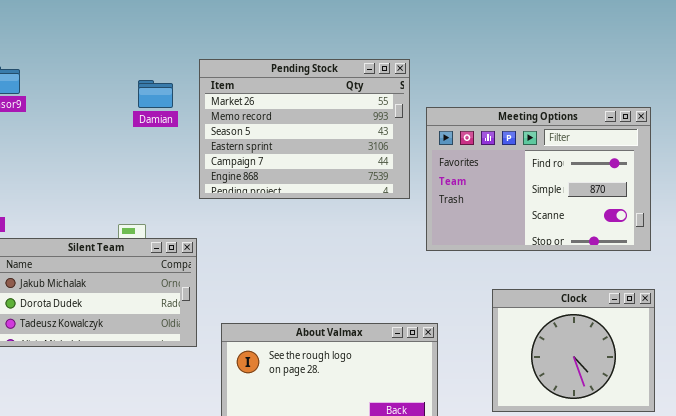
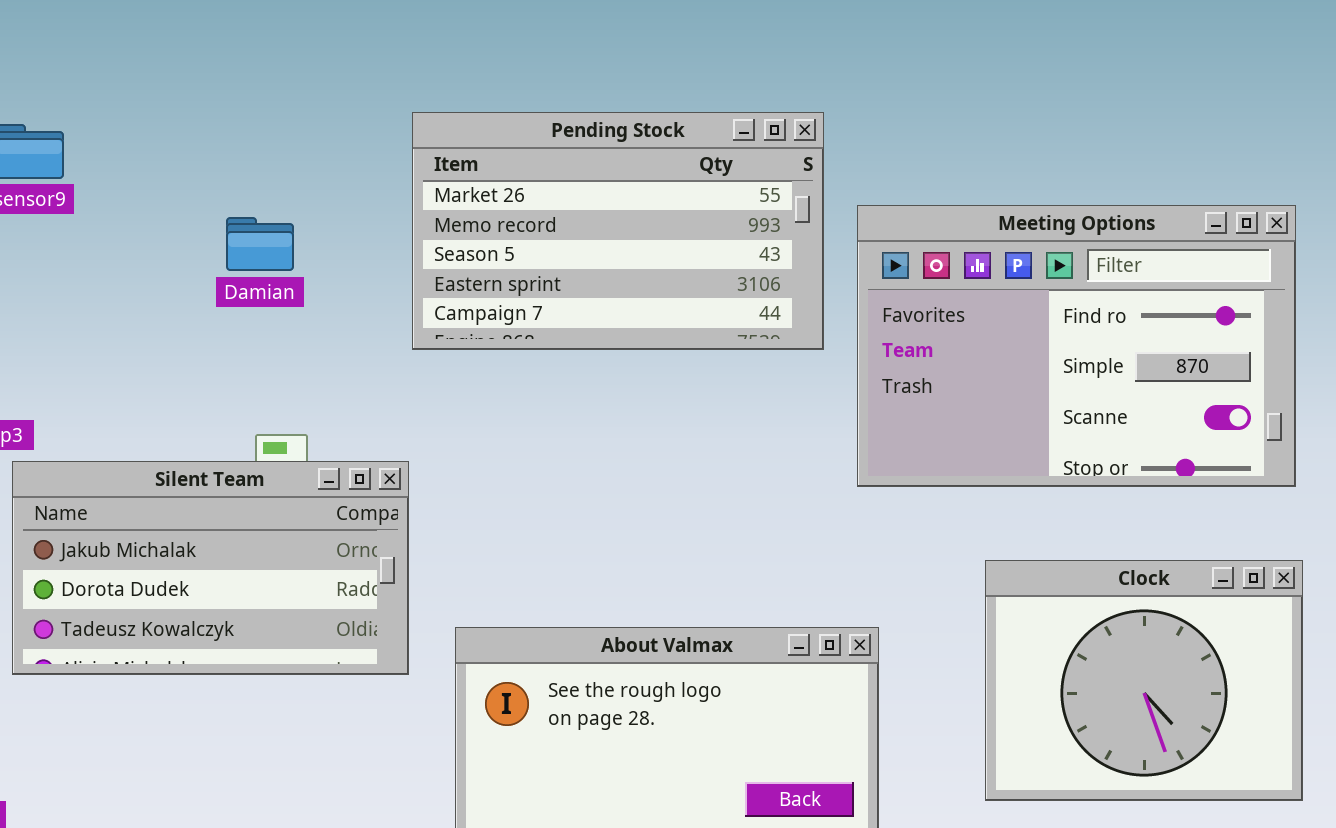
Pending Stock: [199,59,410,199] -> [412,112,824,350], resized
Damian: [138,80,173,108] -> [226,217,294,271], moved

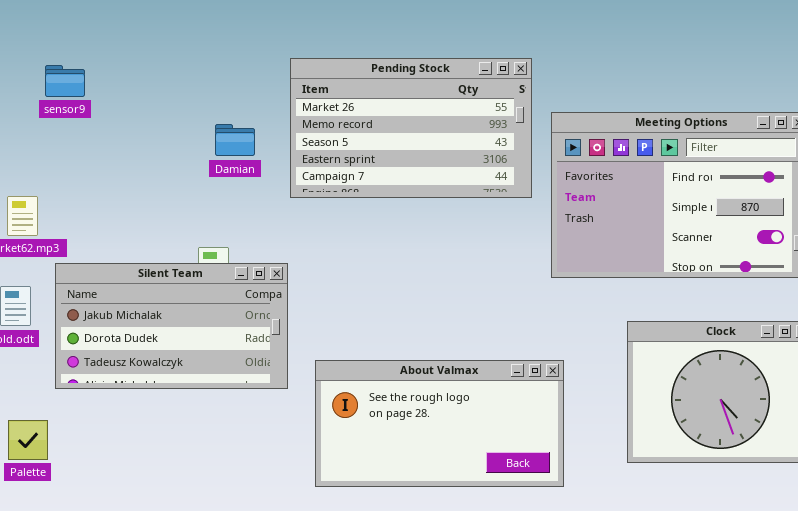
Damian: [226,217,294,271] -> [215,124,255,156], moved

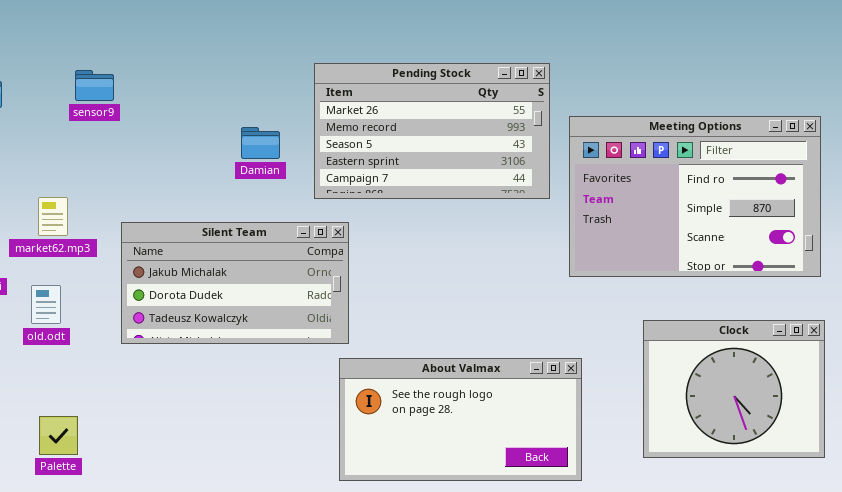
Silent Team: [55,263,288,389] -> [121,222,349,344], moved

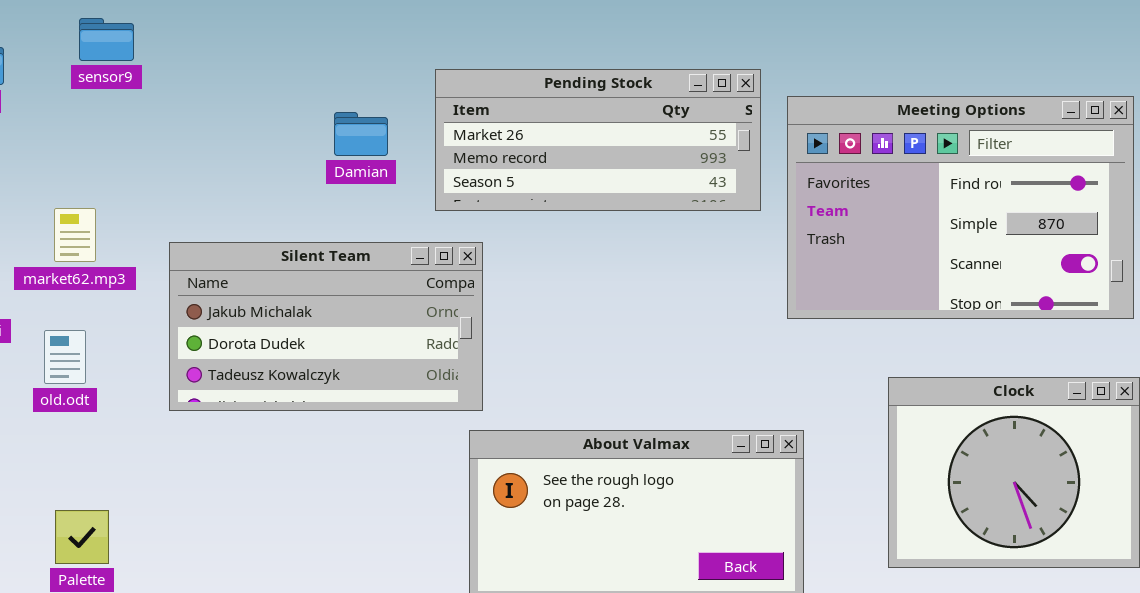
Pending Stock: [314,63,550,199] -> [435,69,761,211], resized
sensor9: [75,70,114,101] -> [79,18,134,61], moved

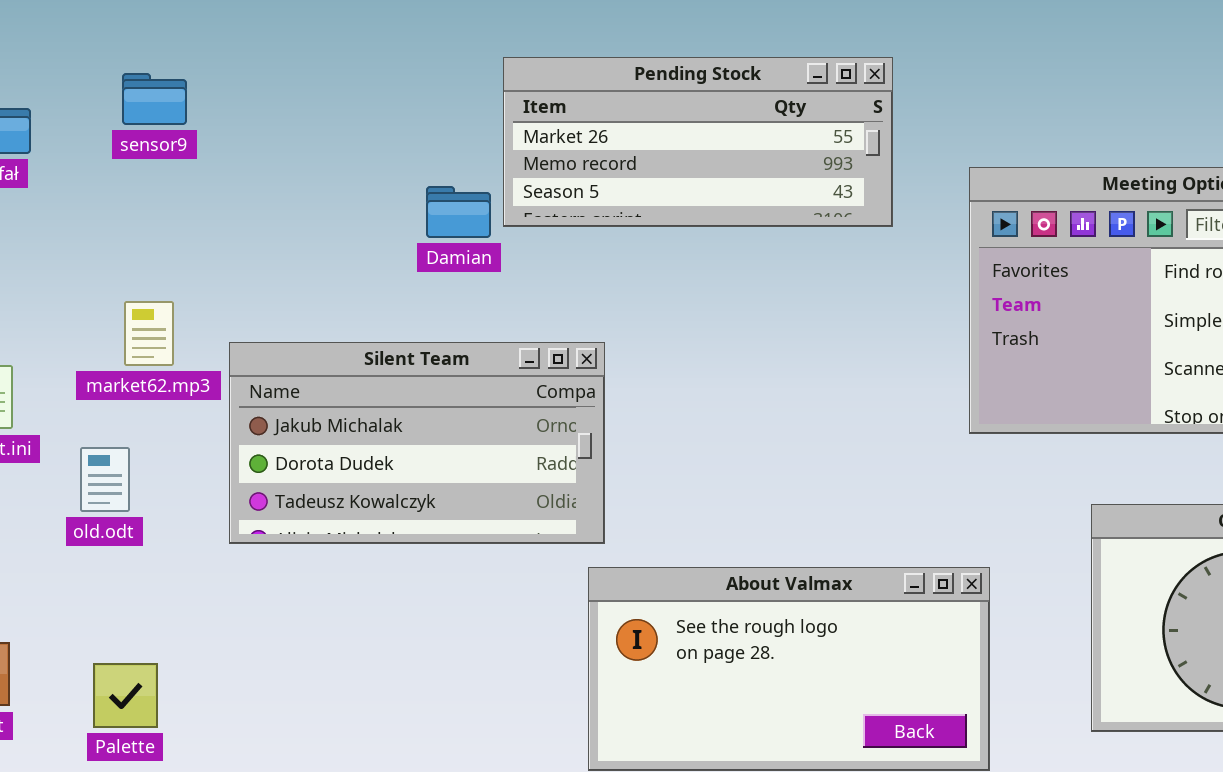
Pending Stock: [435,69,761,211] -> [503,57,893,227], moved
market62.mp3: [54,208,96,262] -> [124,301,174,366], moved

